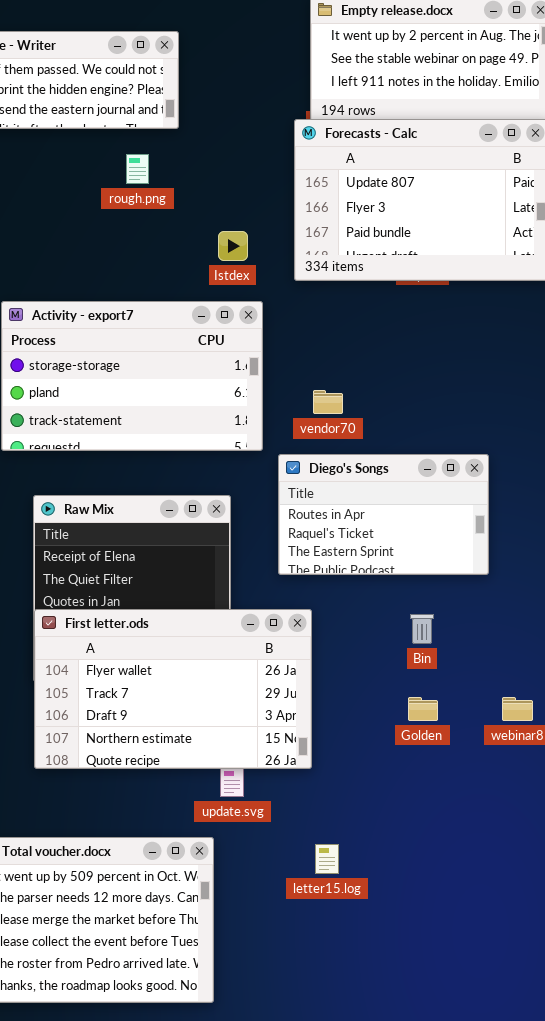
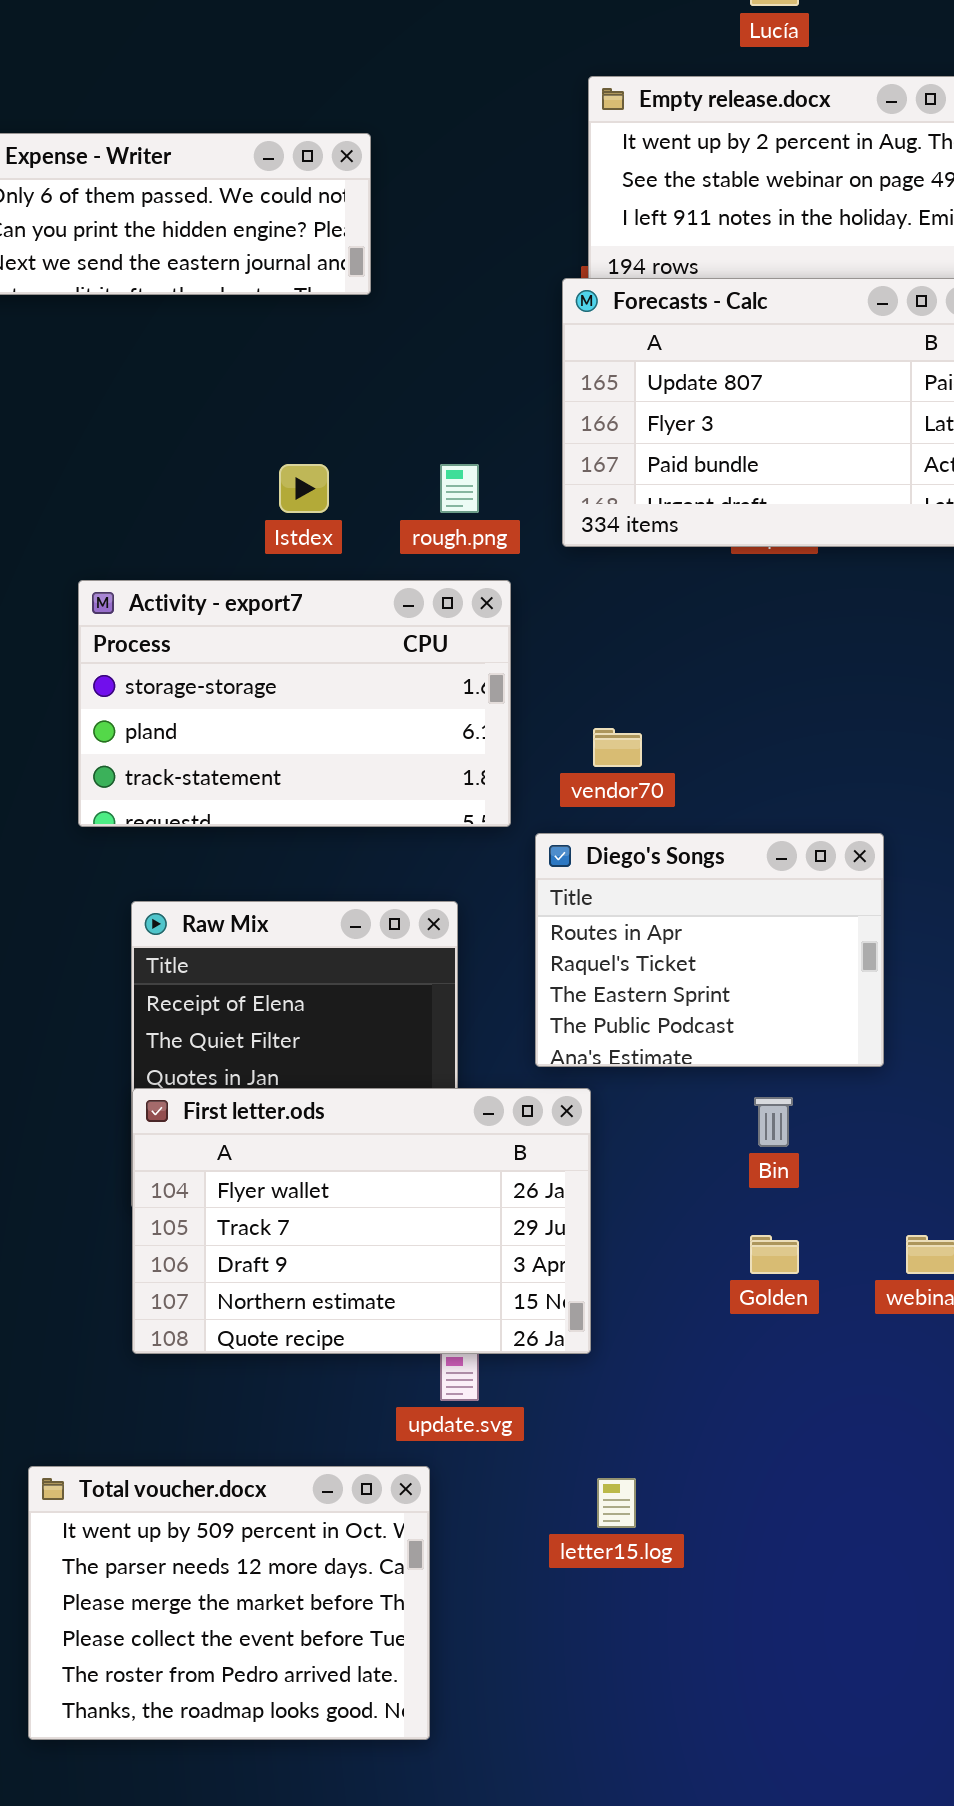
rough.png: [126,154,149,184] -> [440,464,479,513], moved
Istdex: [218,231,248,261] -> [279,464,329,513], moved
Diego's Songs: [278,454,489,575] -> [535,833,884,1067], resized

